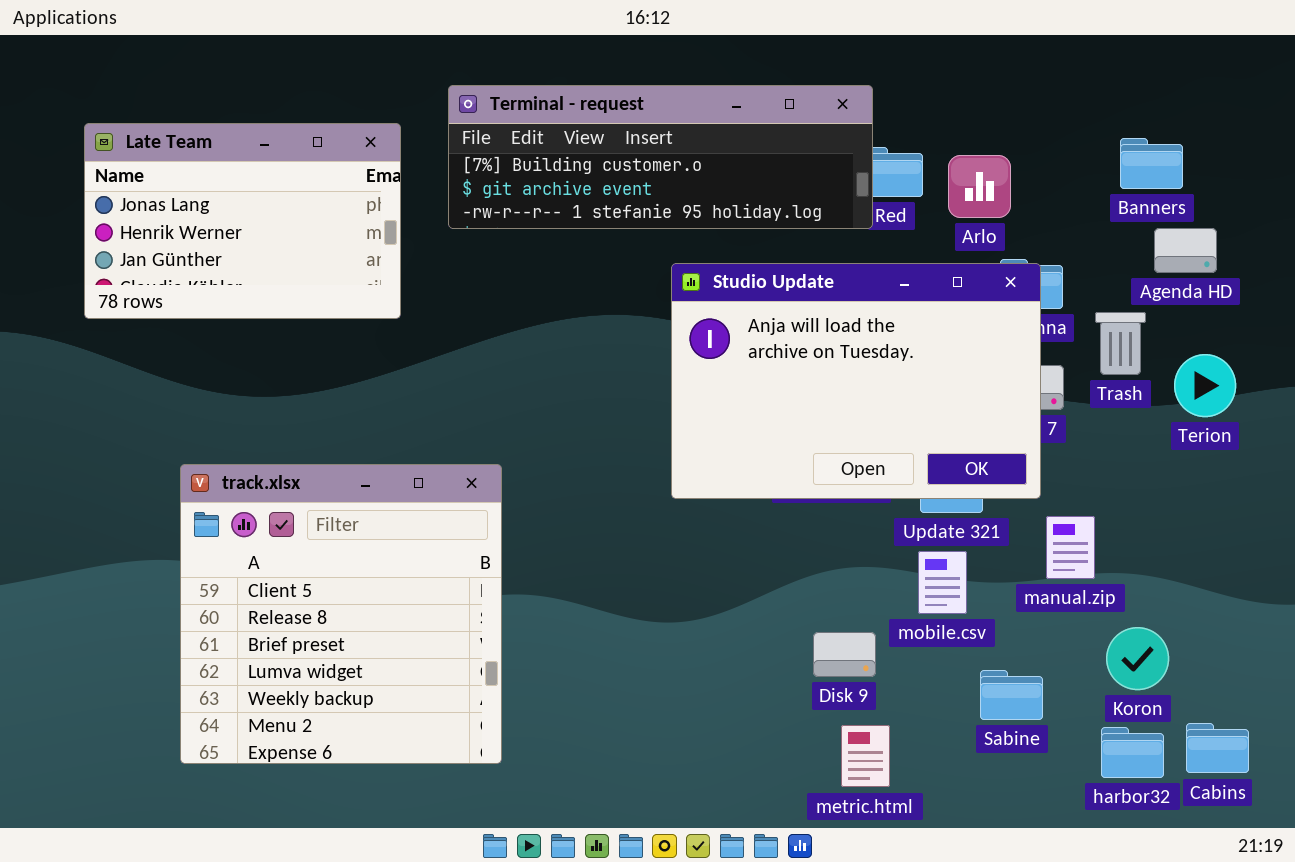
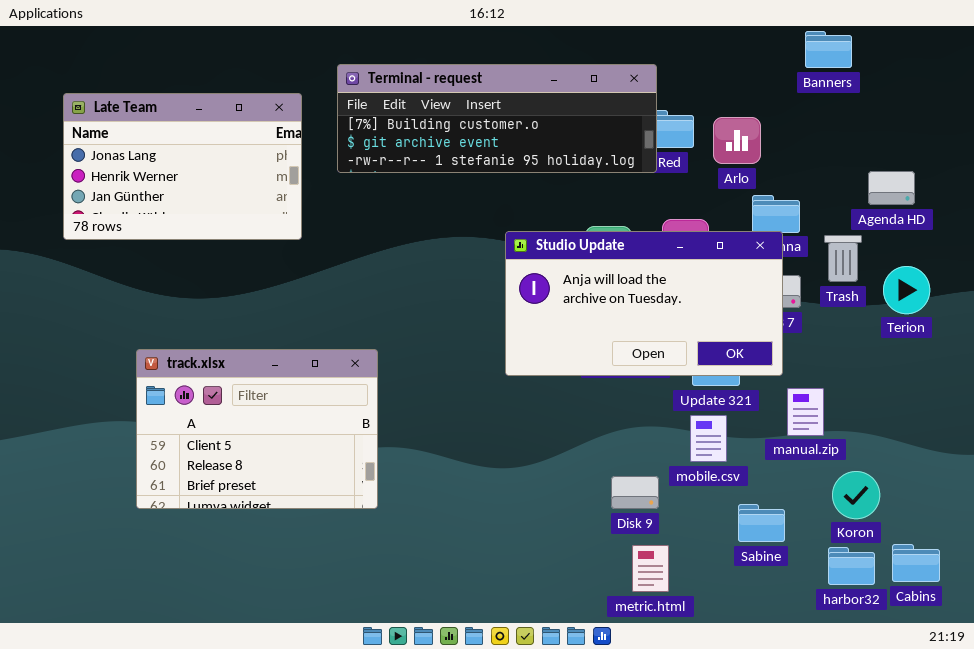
Banners: [1120,138,1183,189] -> [805,31,852,68], moved
Studio Update: [671,263,1041,499] -> [505,231,783,376], resized
track.xlsx: [180,464,502,764] -> [136,349,378,509], resized

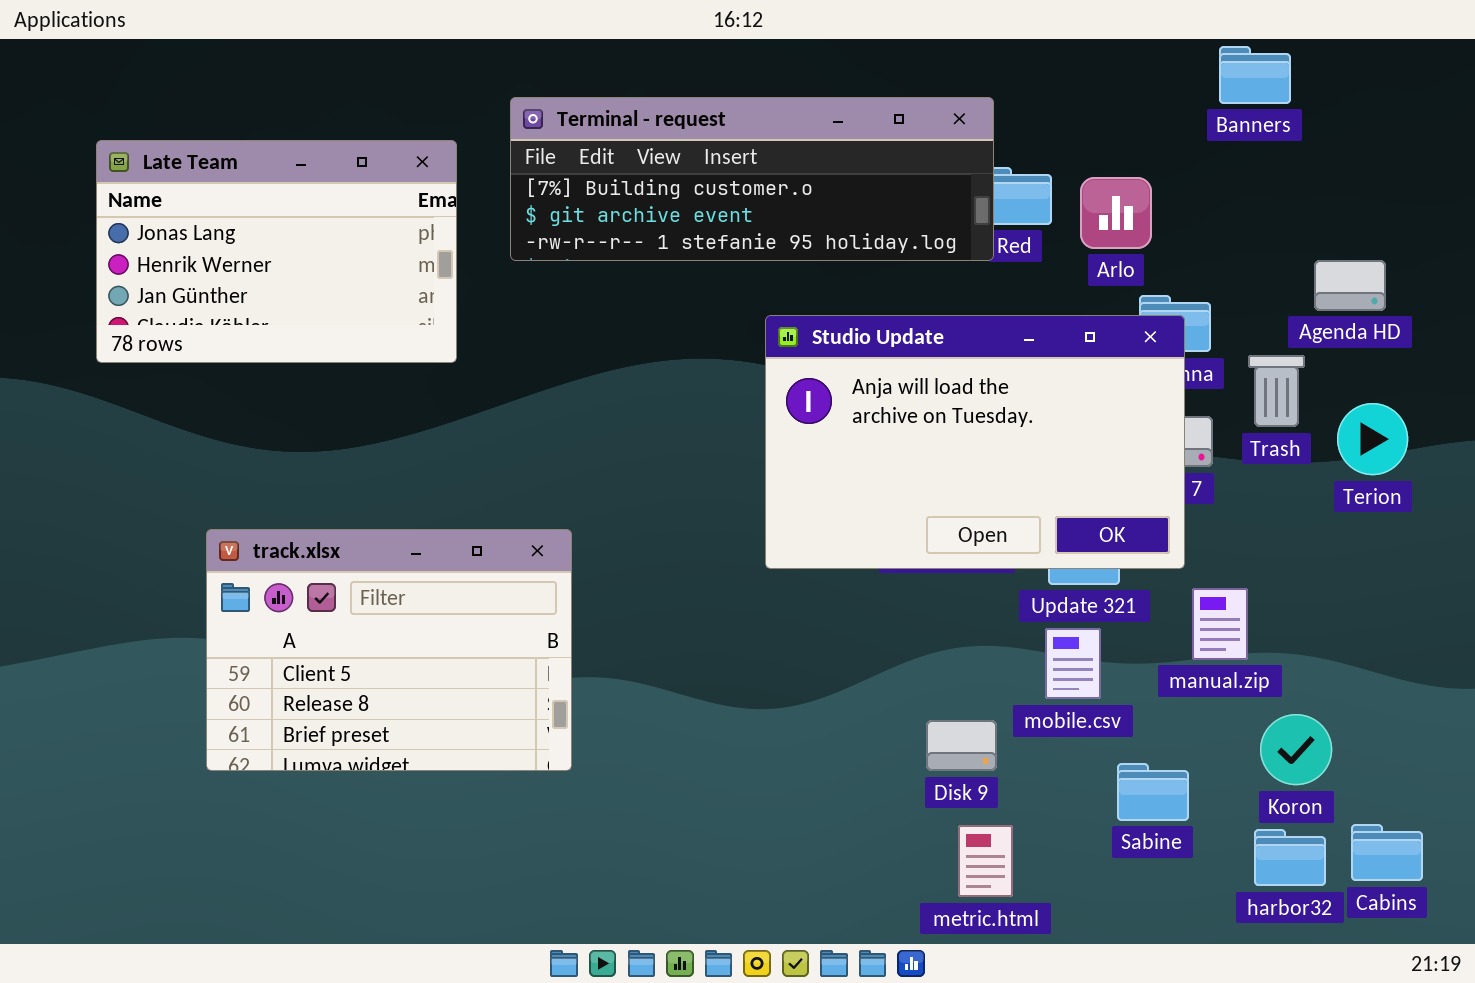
Studio Update: [505,231,783,376] -> [765,315,1185,569], resized

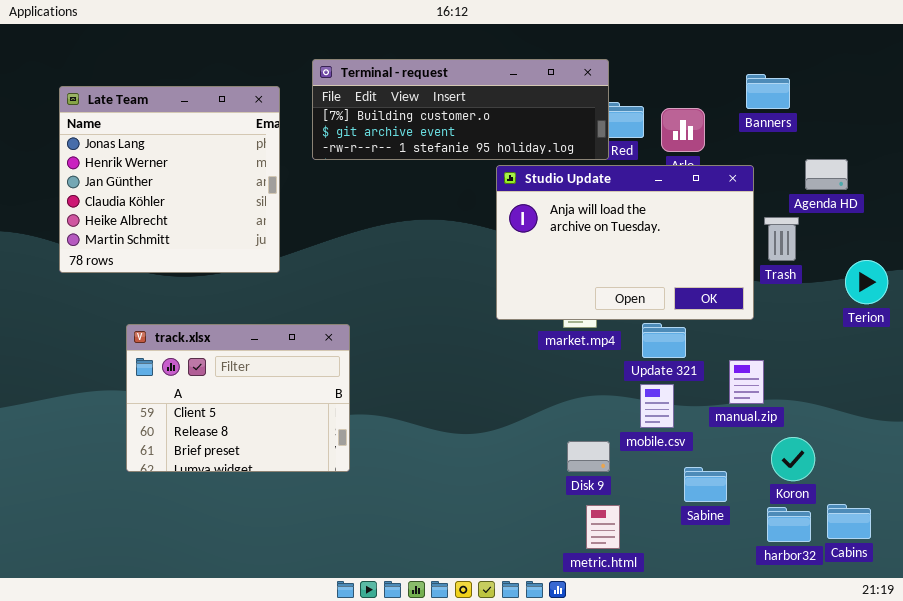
Banners: [1219,46,1291,104] -> [746,74,790,109], moved
Late Team: [96,140,457,363] -> [59,86,280,273], resized
Studio Update: [765,315,1185,569] -> [496,165,754,320], moved
Terion: [1337,403,1408,475] -> [845,260,888,304], moved

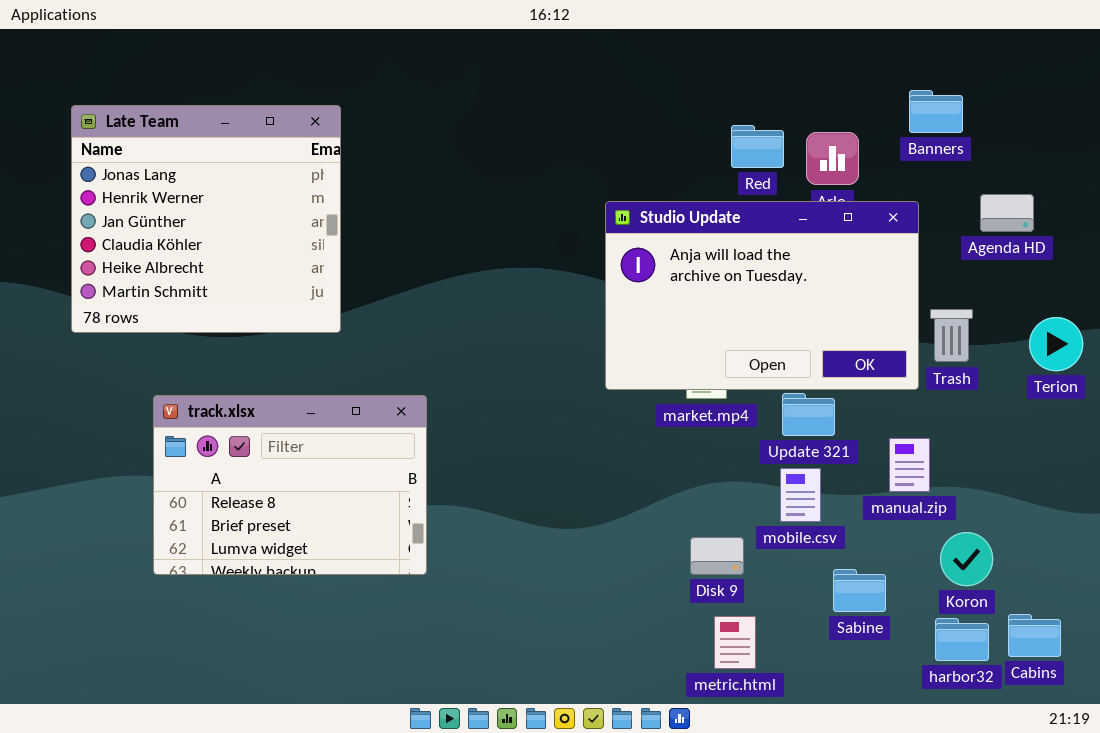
Terminal - request: [312,59,609,160] -> none, closed
Trash: [764,217,799,261] -> [930,309,973,362], moved
track.xlsx: [126,324,350,472] -> [153,395,427,575], scrolled down 1 row

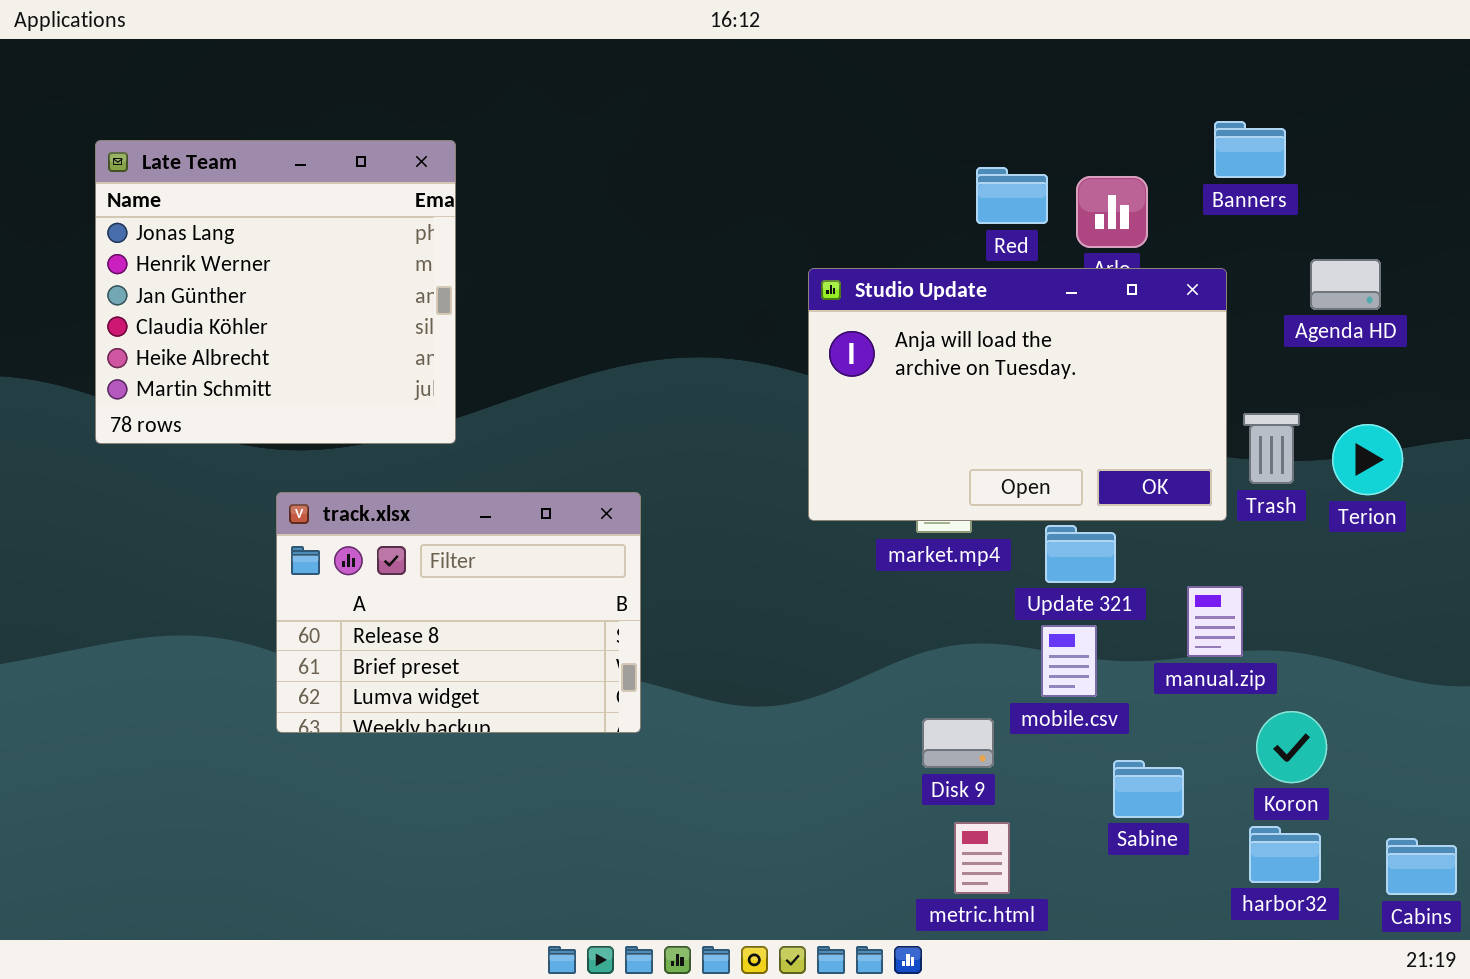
Terion: [1029,317,1083,371] -> [1332,424,1403,495], moved
track.xlsx: [153,395,427,575] -> [276,492,641,733], moved
Cabins: [1008,614,1061,657] -> [1386,838,1457,895], moved

